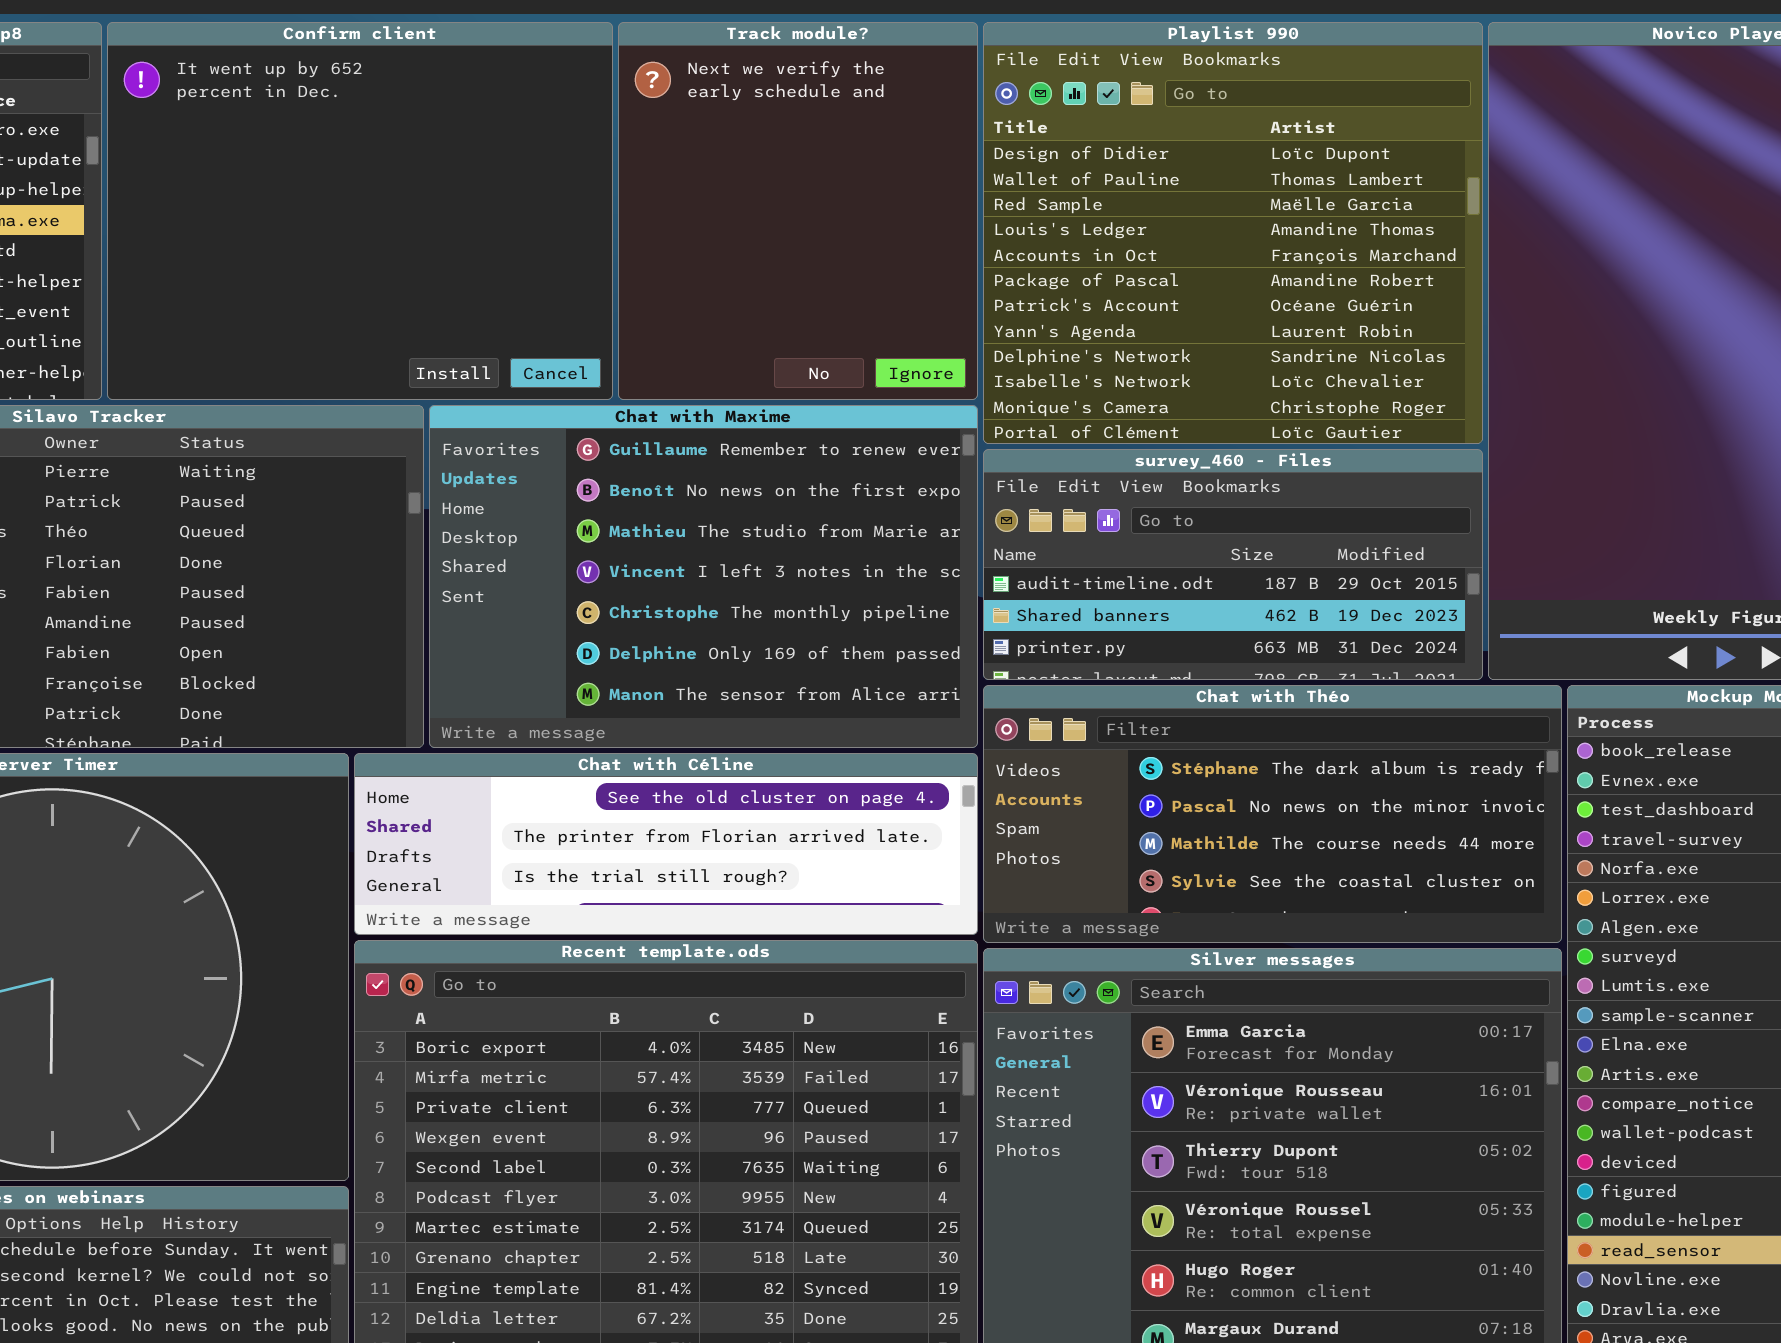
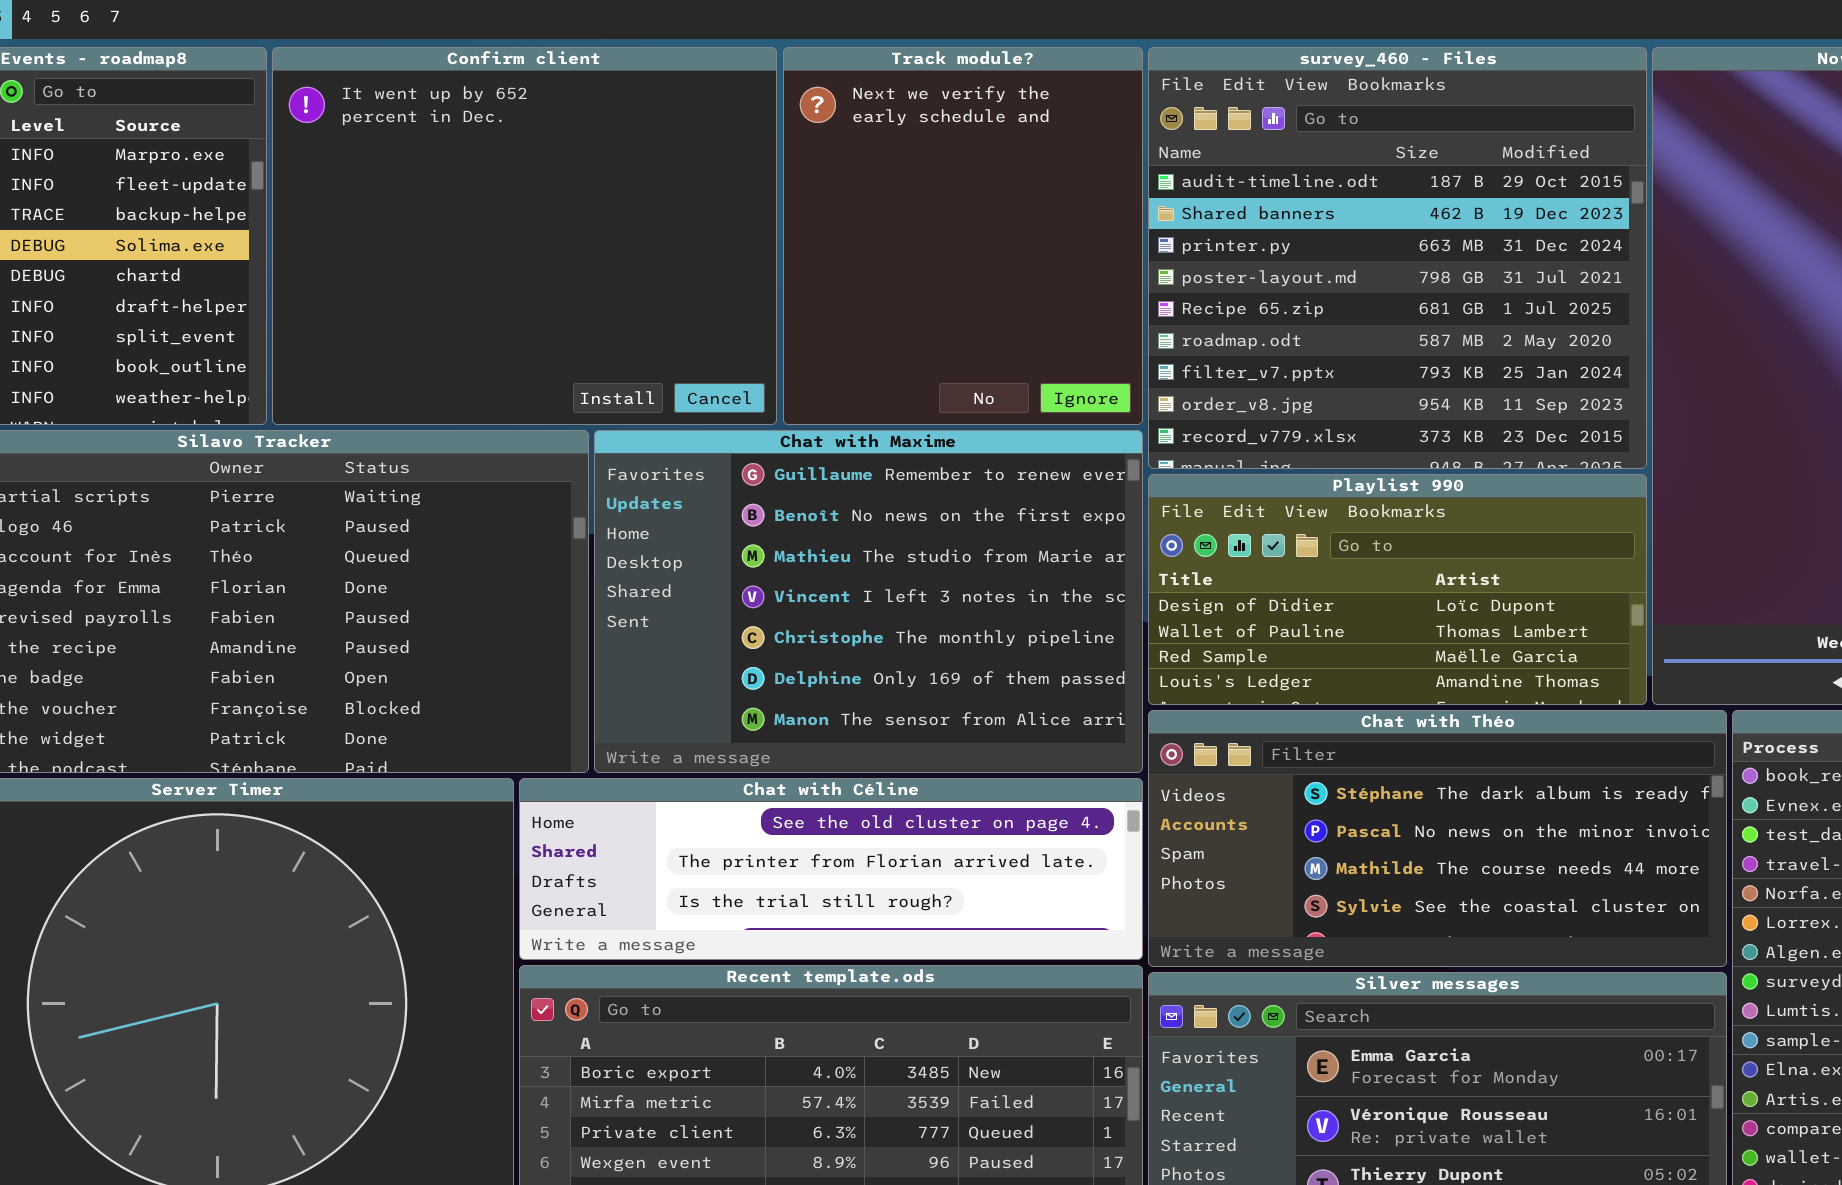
Playlist 990: [983,22,1483,444] -> [1148,474,1647,705], moved, resized
survey_460 - Files: [983,449,1483,680] -> [1148,47,1647,469], moved, resized

